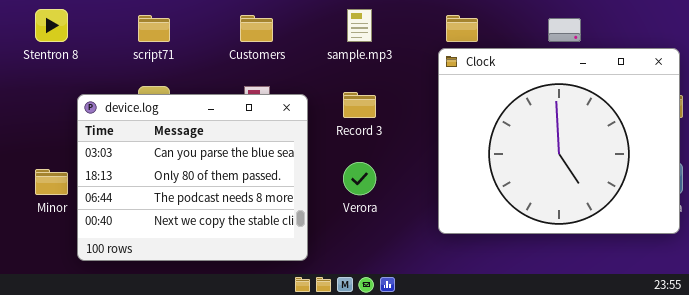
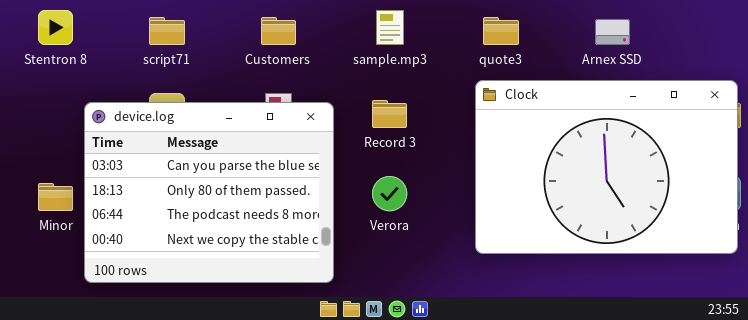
Clock: [438,48,680,234] -> [475,80,738,254], resized

